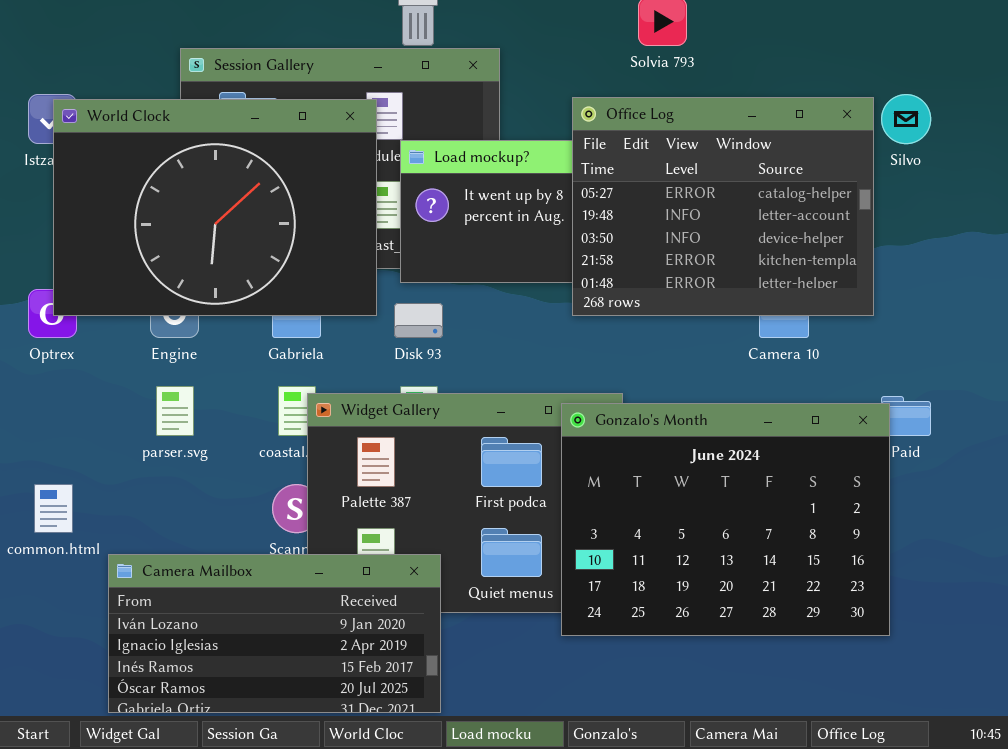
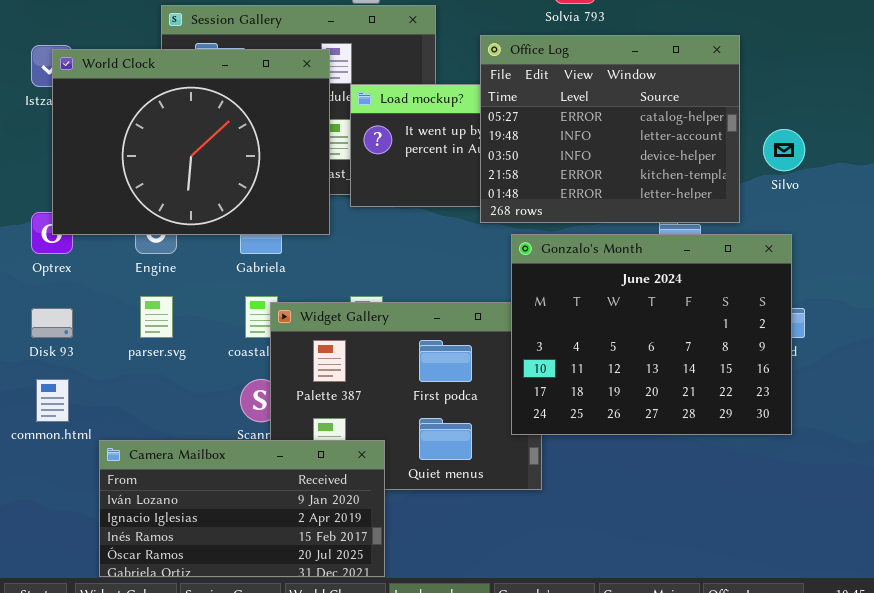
Silvo: [881,94,931,144] -> [763,129,805,171], moved
Office Log: [572,97,874,316] -> [480,35,740,223], moved
Disk 93: [394,303,443,338] -> [31,308,73,338], moved
Gonzalo's Month: [561,403,890,636] -> [511,234,792,435], moved

